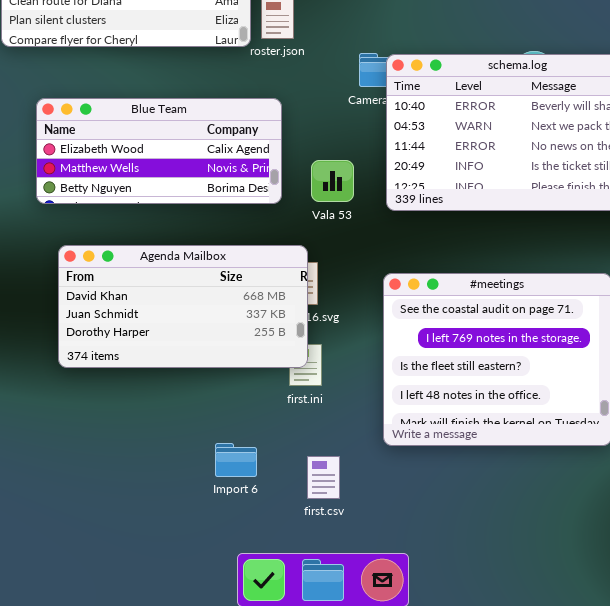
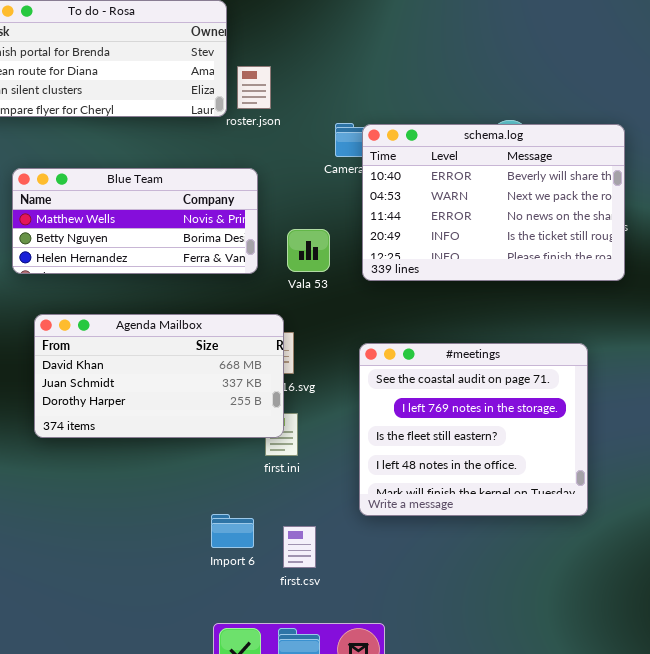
Blue Team: [36,98,282,204] -> [12,168,258,274], scrolled down 1 row
Import 6: [215,443,257,477] -> [211,514,254,548], moved

